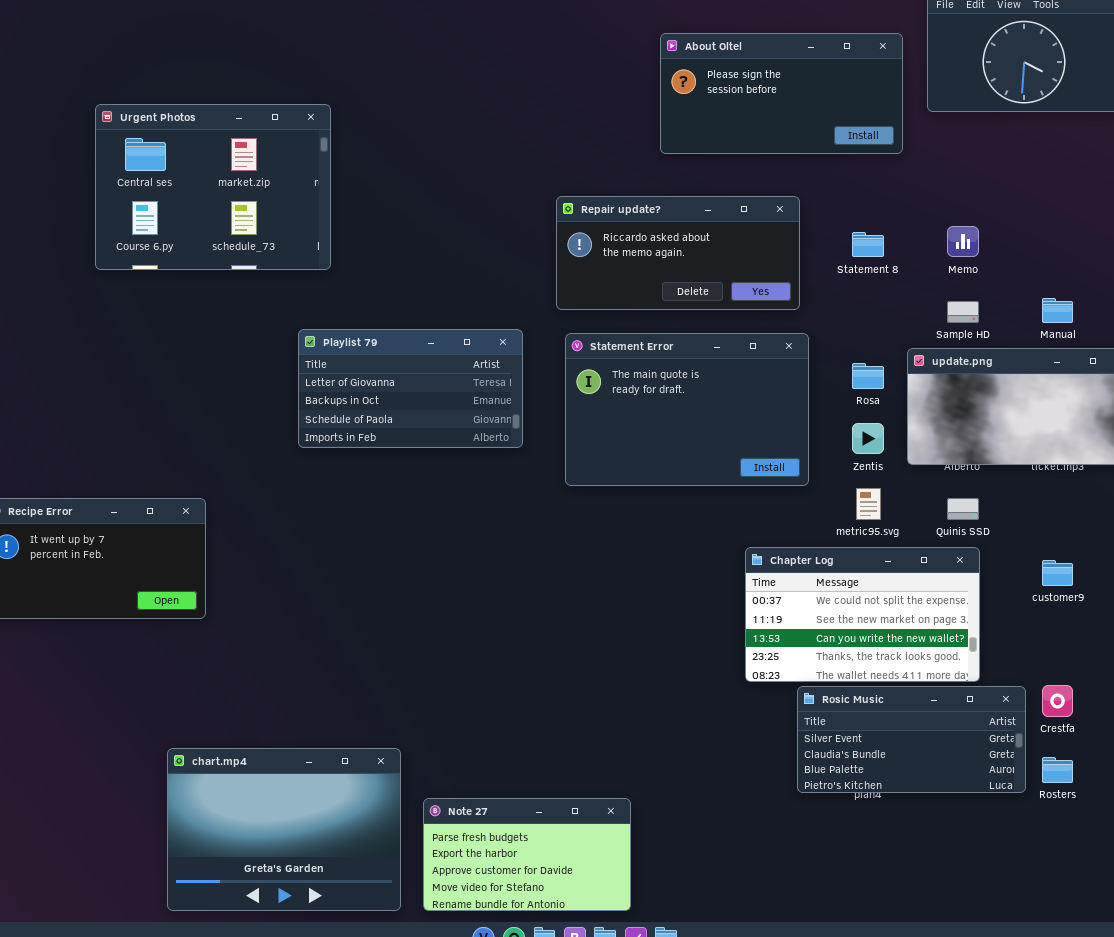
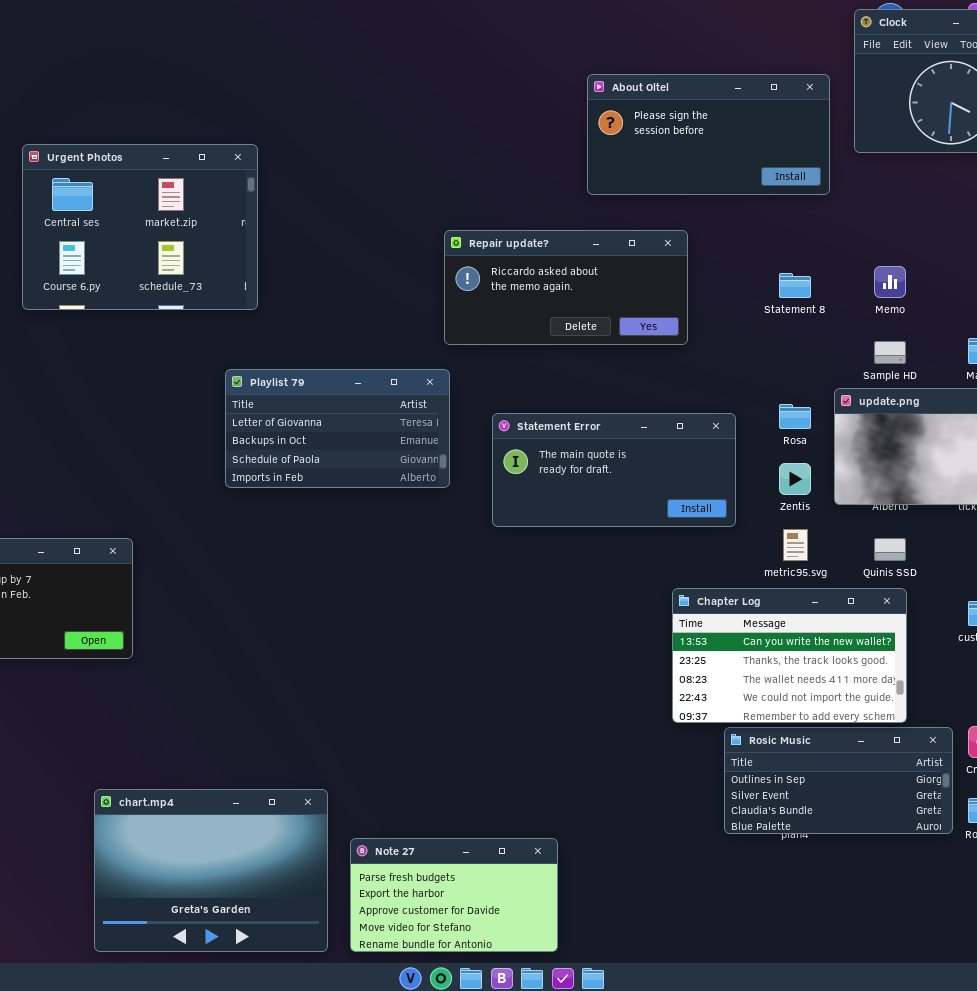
Repair update?: [556,196,800,310] -> [444,230,688,345], moved
Statement Error: [565,333,809,486] -> [492,413,736,527], resized
Chapter Log: [745,547,980,682] -> [672,588,907,723], scrolled down 2 rows
Rosic Music: [797,686,1026,793] -> [724,727,953,834], scrolled up 1 row

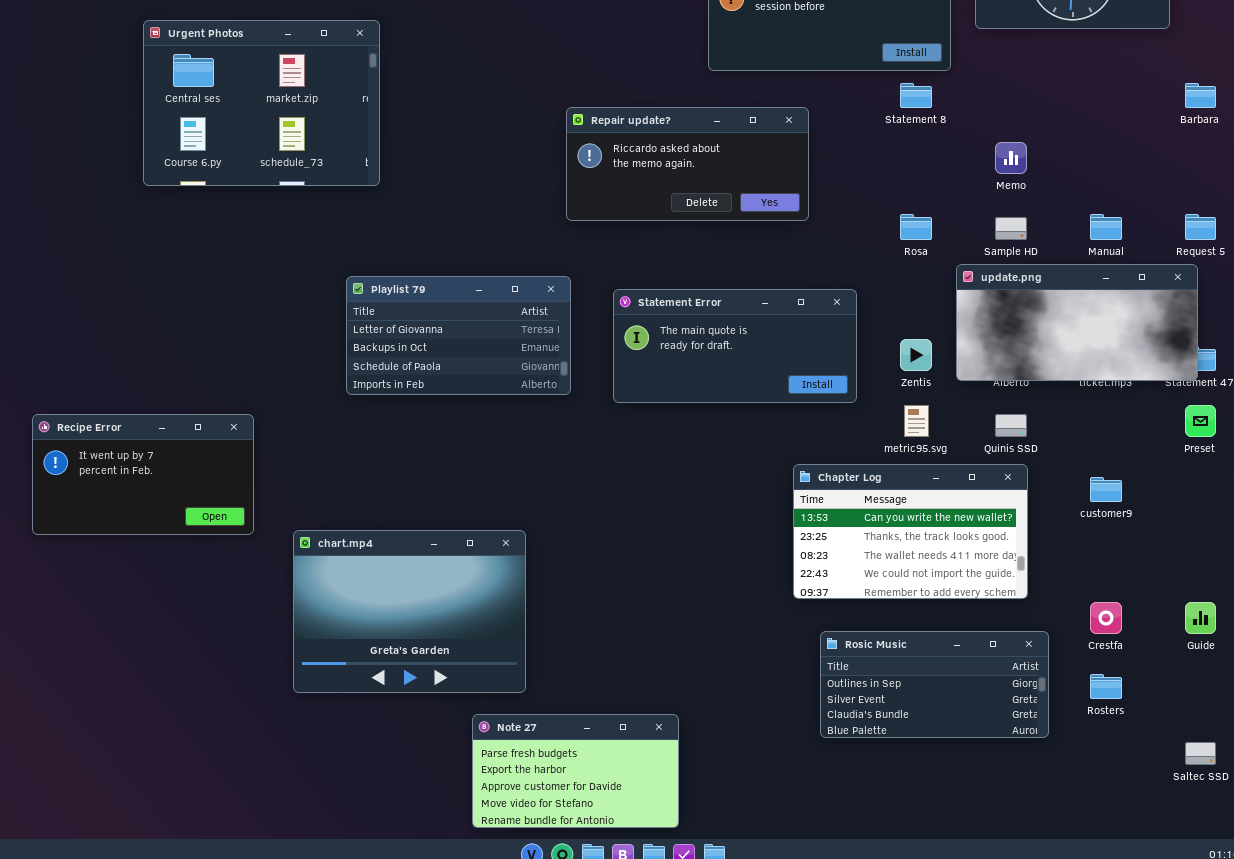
Statement 8: [779,273,811,298] -> [900,83,932,108], moved
Playlist 79: [225,369,450,488] -> [346,276,571,395], moved
Rosa: [779,404,811,429] -> [900,214,932,240], moved
Rosic Music: [724,727,953,834] -> [820,631,1049,738], moved
chart.mp4: [94,789,328,952] -> [293,530,526,693], moved

